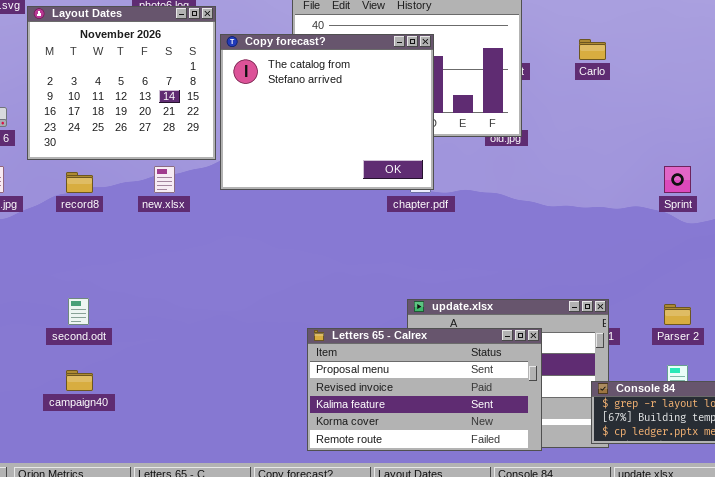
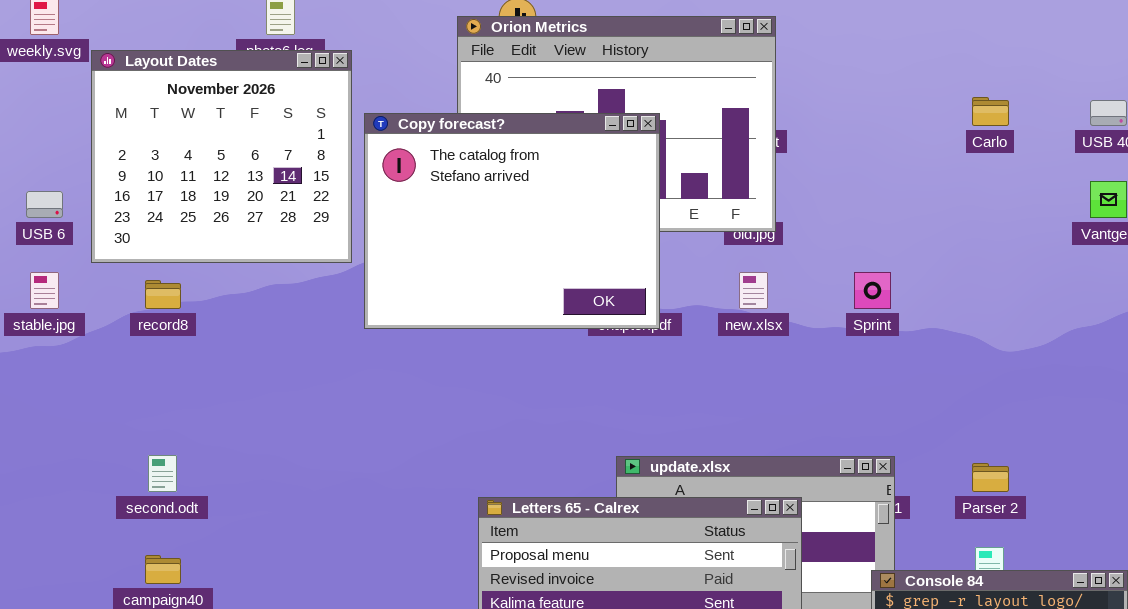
Copy forecast?: [220,34,434,190] -> [364,113,660,329], moved
Carlo: [579,39,606,60] -> [972,97,1009,126], moved
new.xlsx: [154,166,175,193] -> [739,272,768,309], moved
Sprint: [664,166,691,193] -> [854,272,891,309], moved

